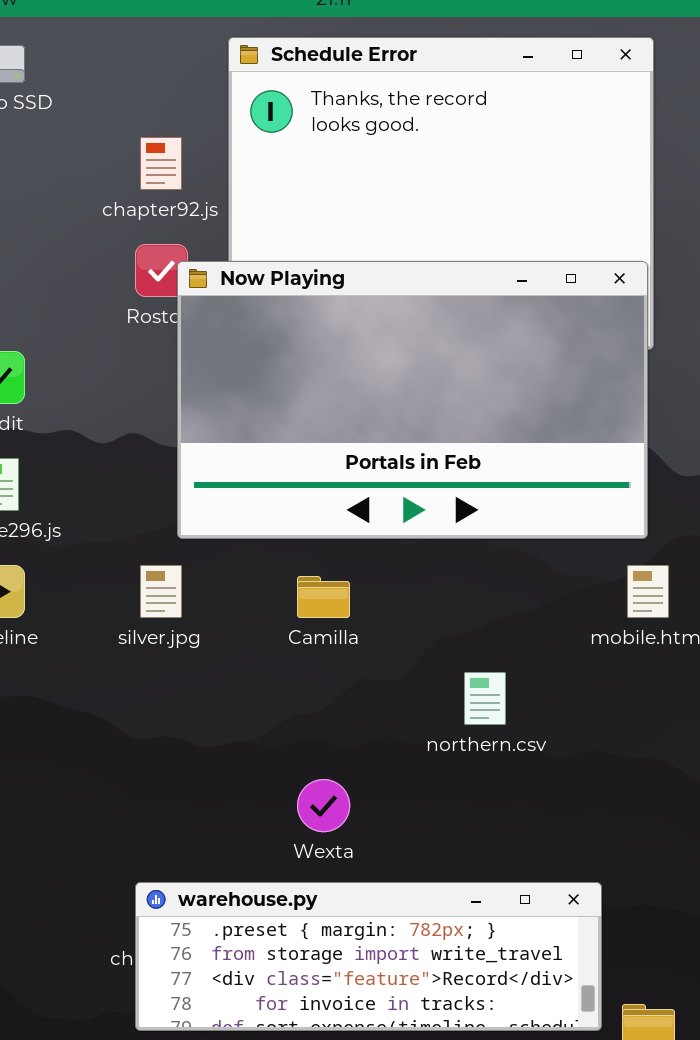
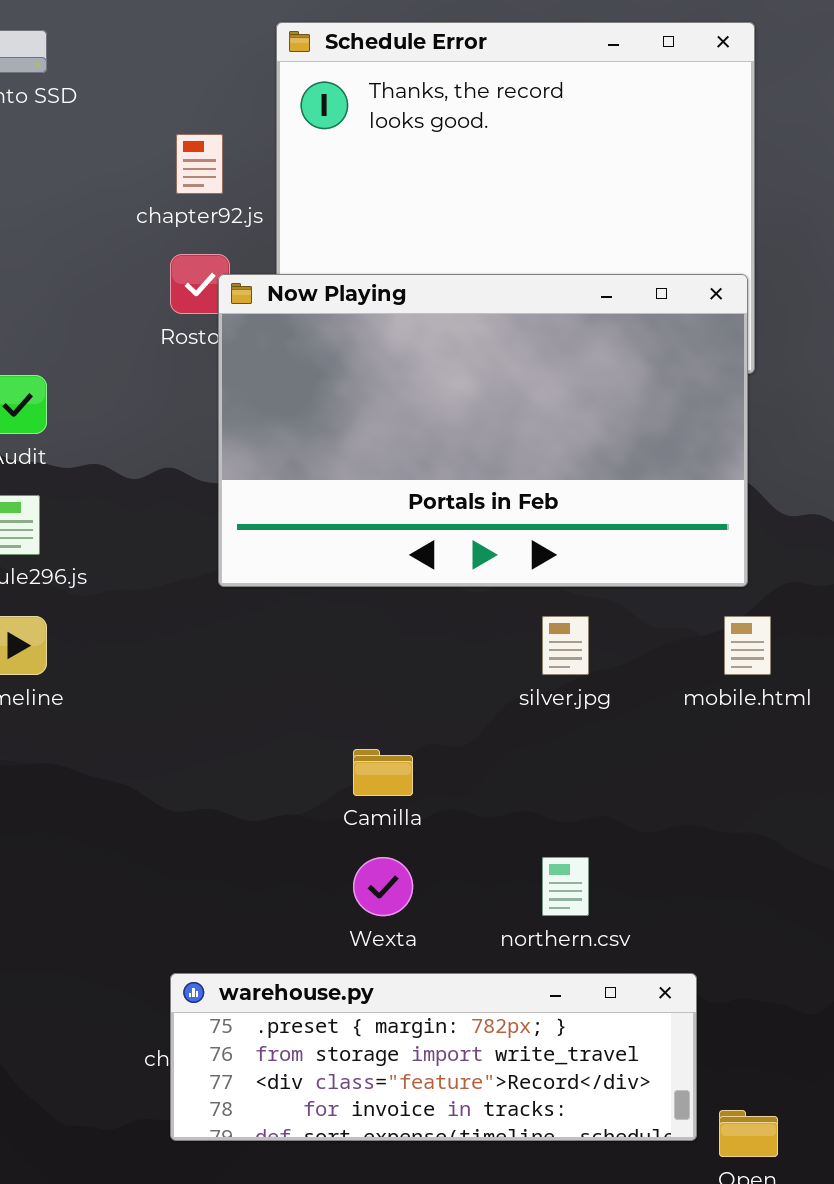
silver.jpg: [140,565,182,618] -> [542,616,589,675], moved
Camilla: [297,576,350,618] -> [353,749,413,796], moved
northern.csv: [464,672,506,725] -> [542,857,589,916], moved

